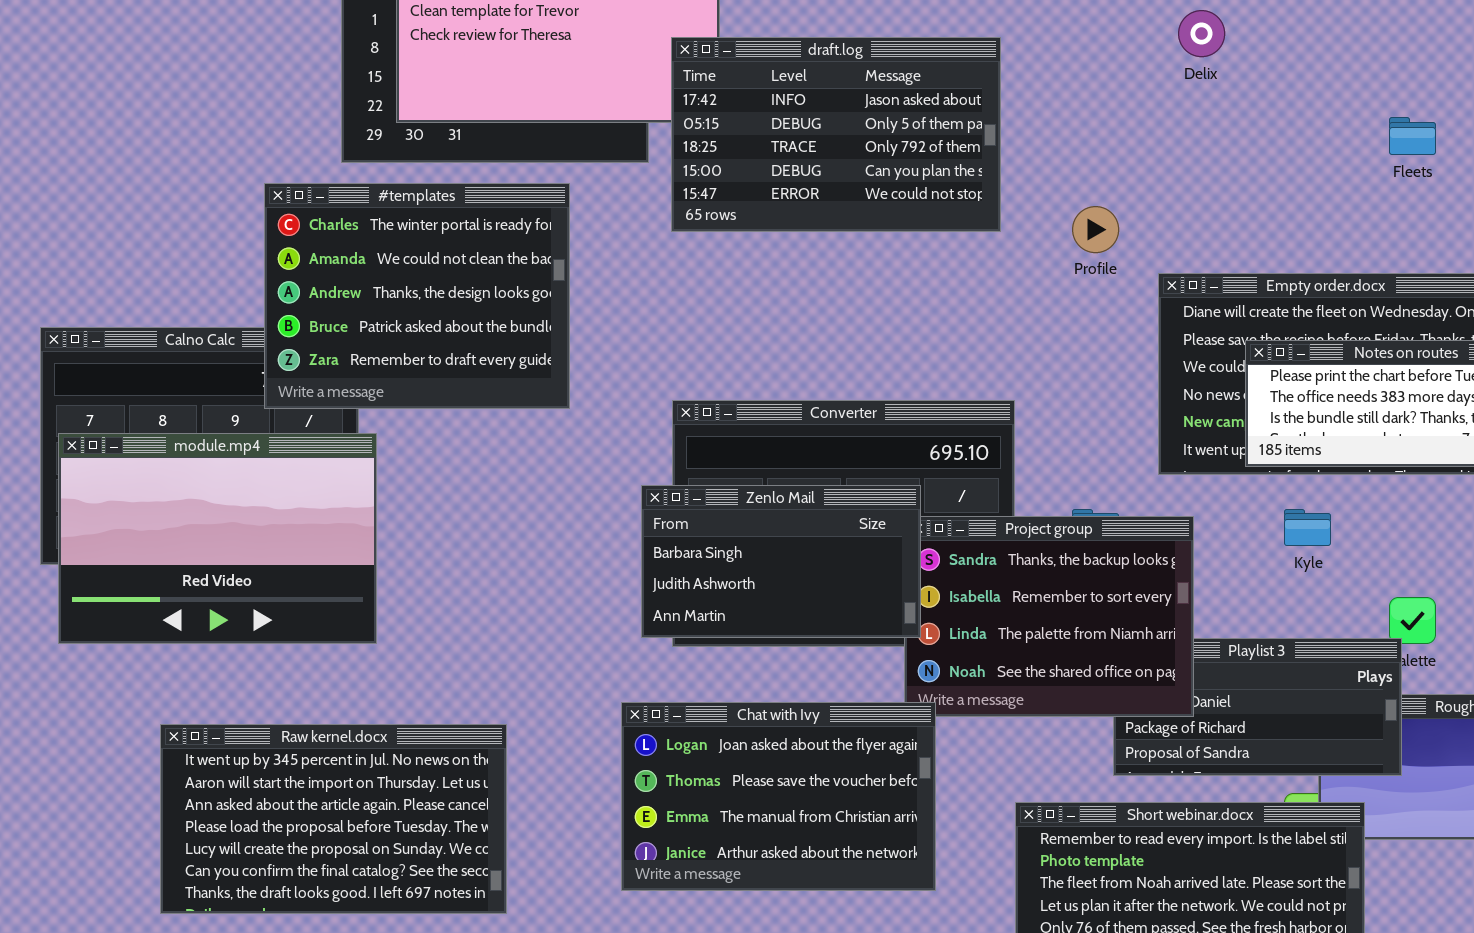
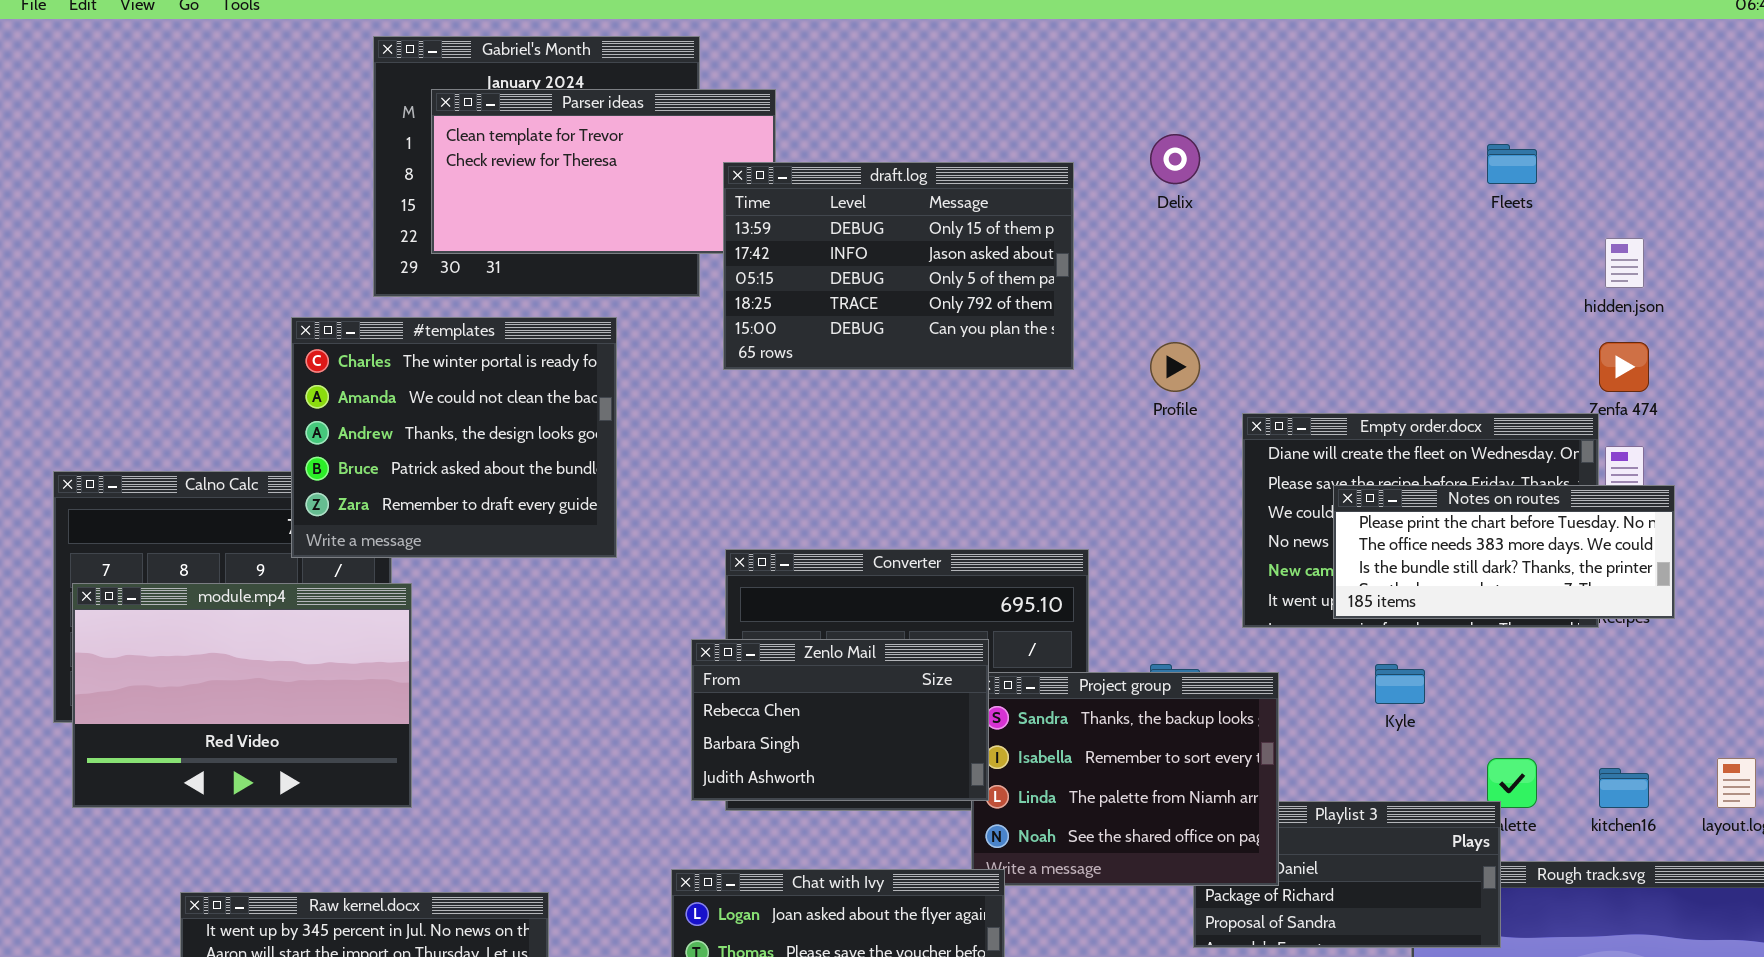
Delix: [1178,10,1225,57] -> [1150,134,1200,184], moved
draft.log: [671,37,1001,232] -> [723,162,1074,370], scrolled up 1 row
Fleets: [1389,117,1436,155] -> [1487,144,1537,184], moved
Zenlo Mail: [641,485,921,638] -> [691,639,989,801], scrolled up 1 row

